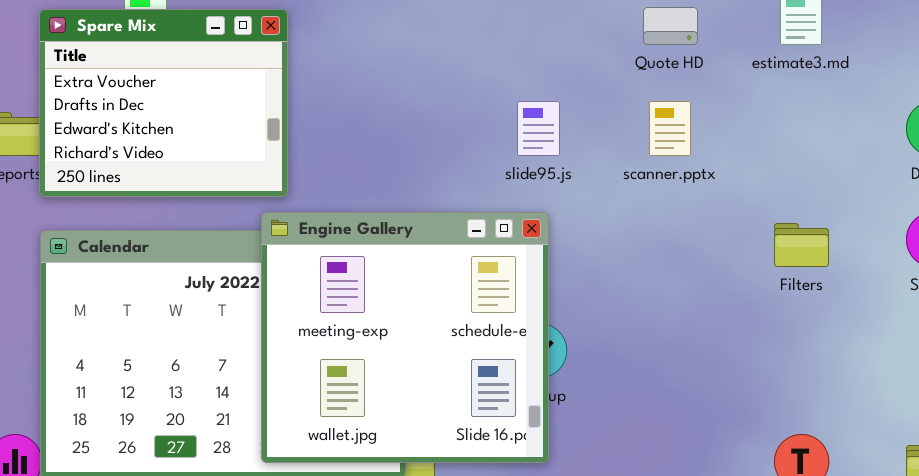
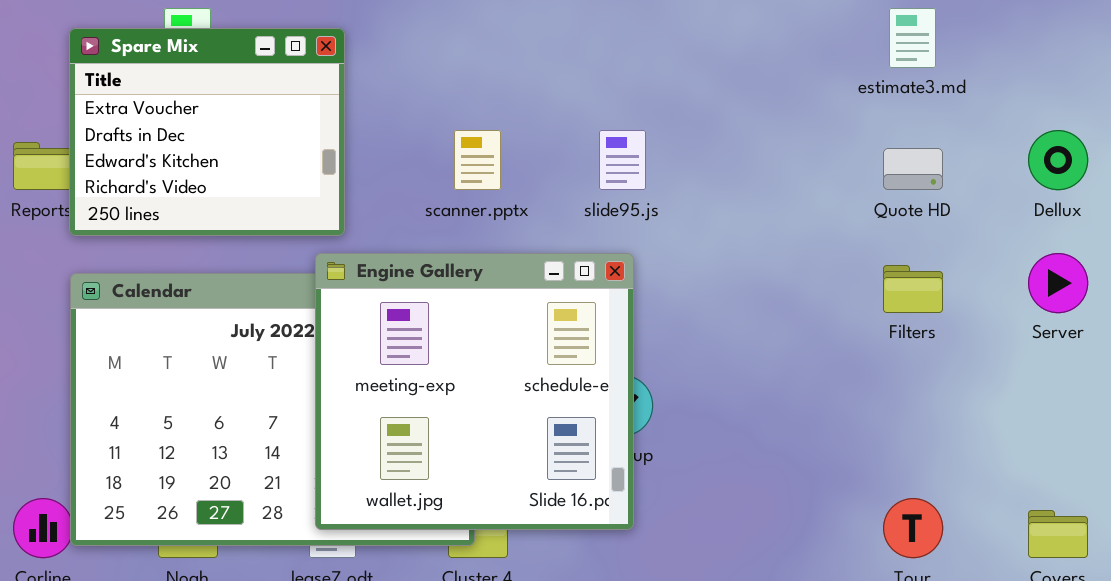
Quote HD: [643,7,698,45] -> [883,148,943,190], moved
scanner.pptx: [649,101,691,156] -> [454,130,501,190], moved

